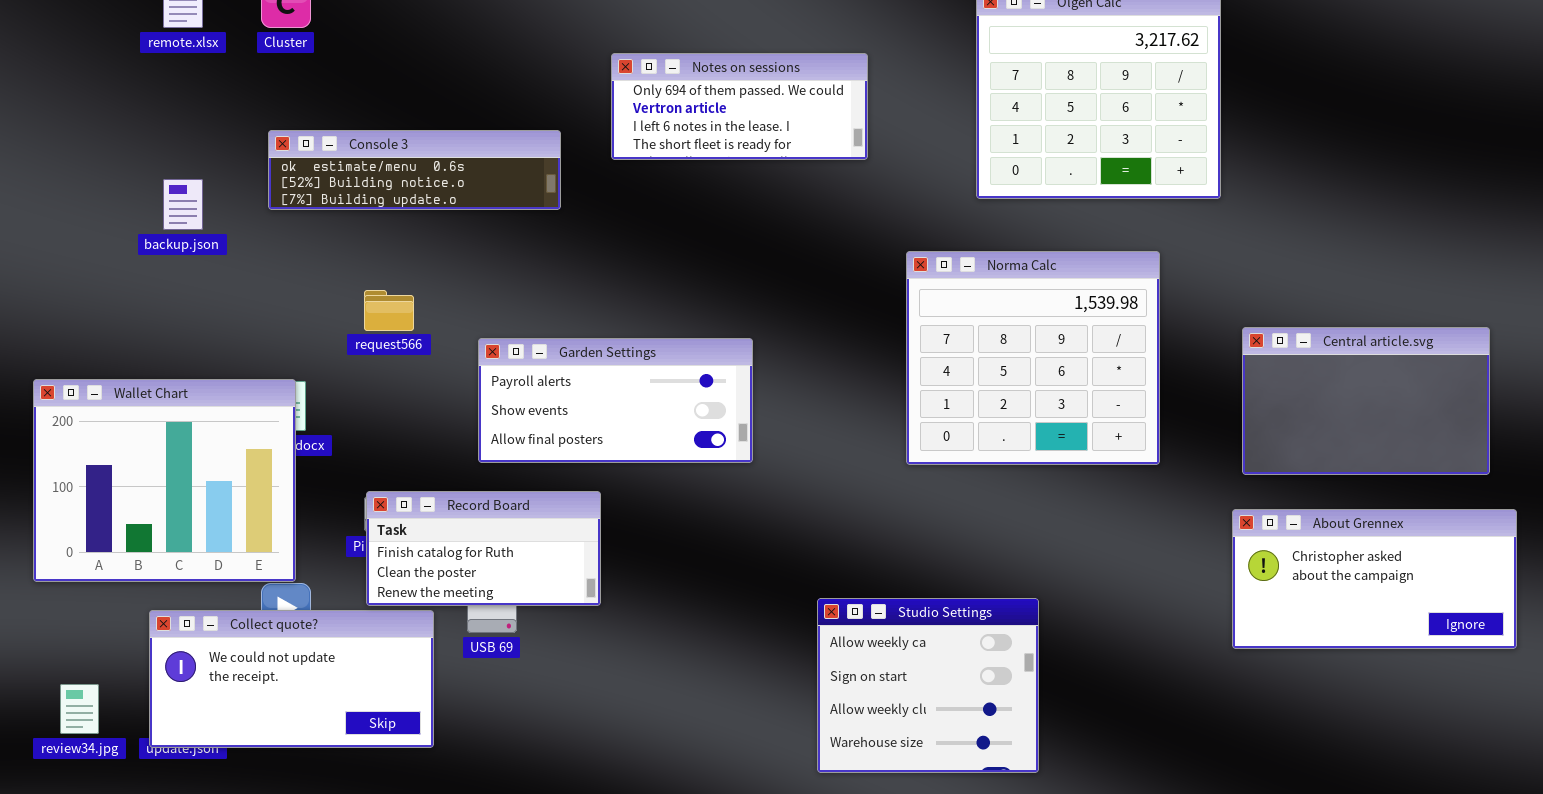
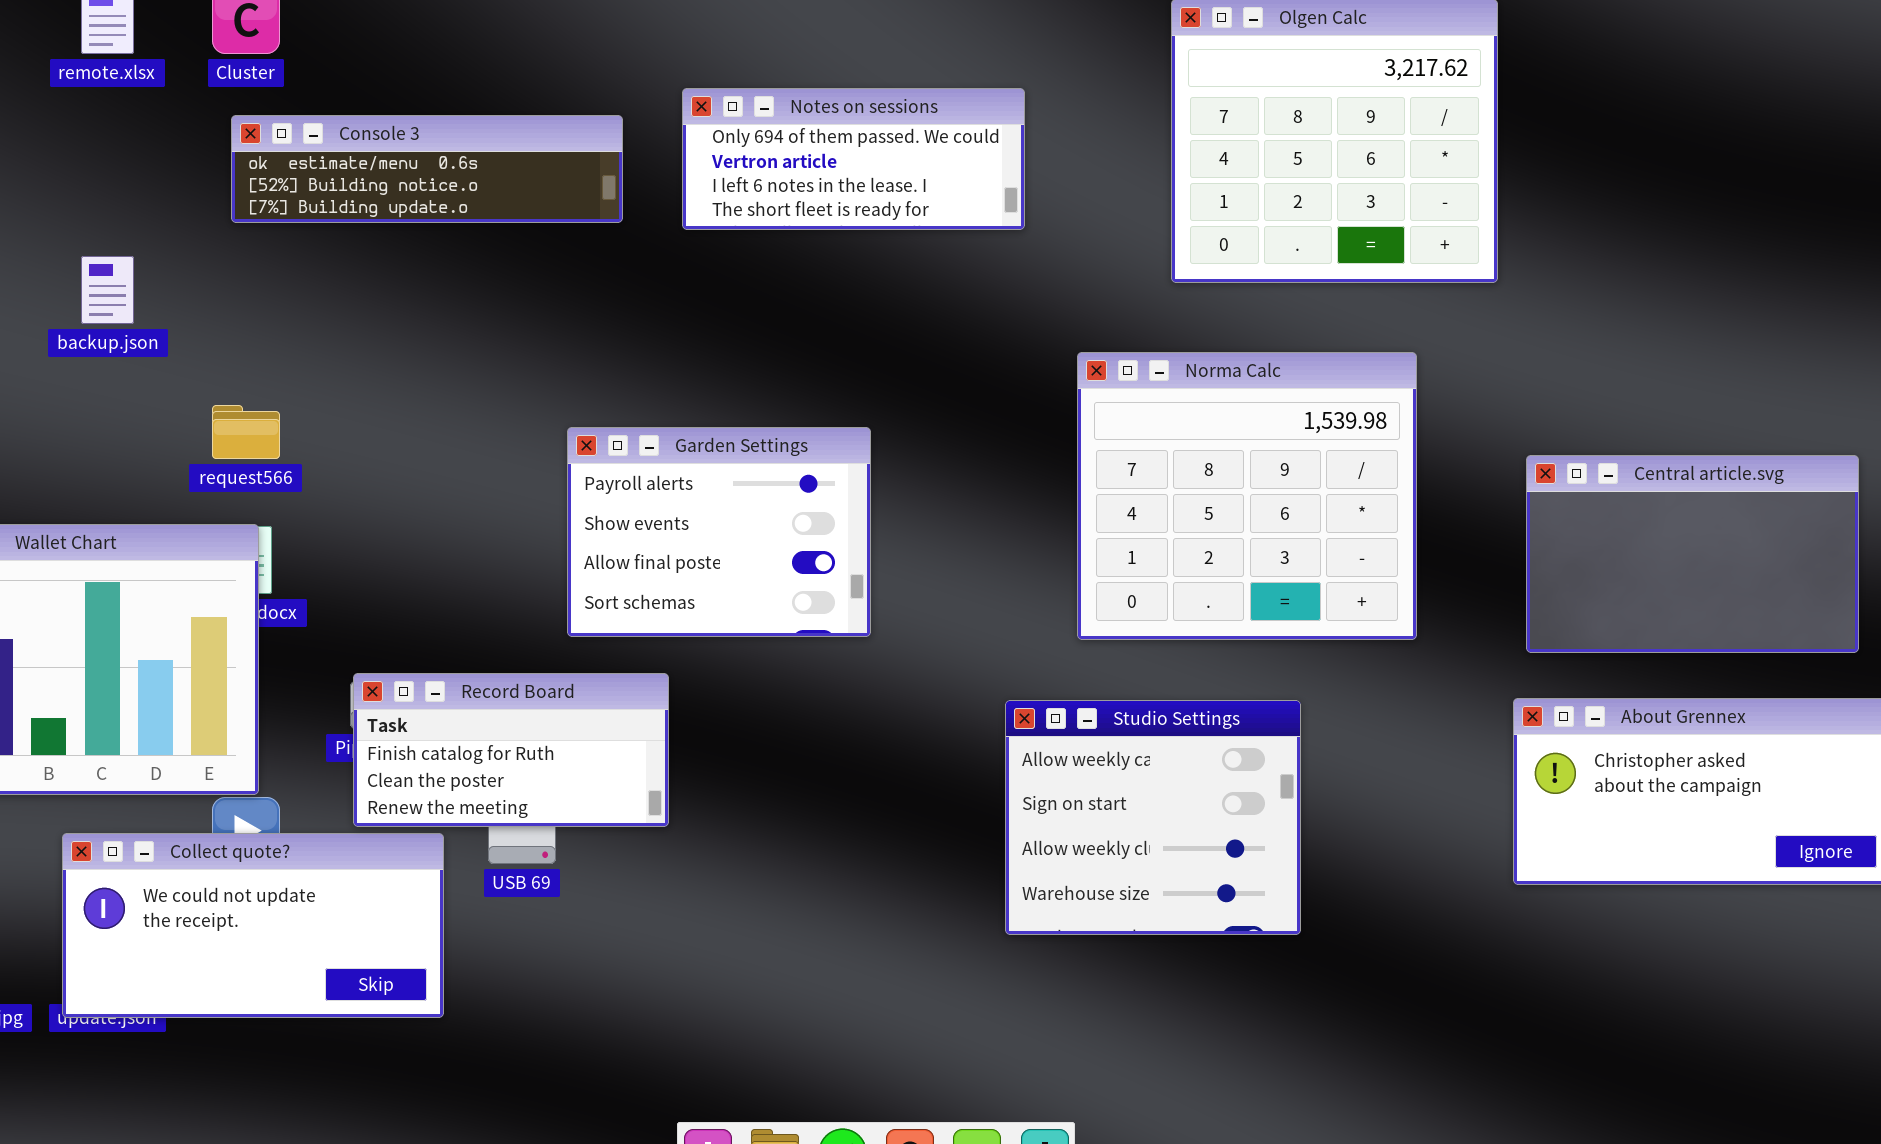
Console 3: [268,130,561,210] -> [231,115,623,223], moved
request566: [364,290,414,331] -> [212,405,280,459], moved
Garden Settings: [478,338,753,463] -> [567,427,871,637], resized
Studio Settings: [817,598,1039,773] -> [1005,700,1301,935], moved

